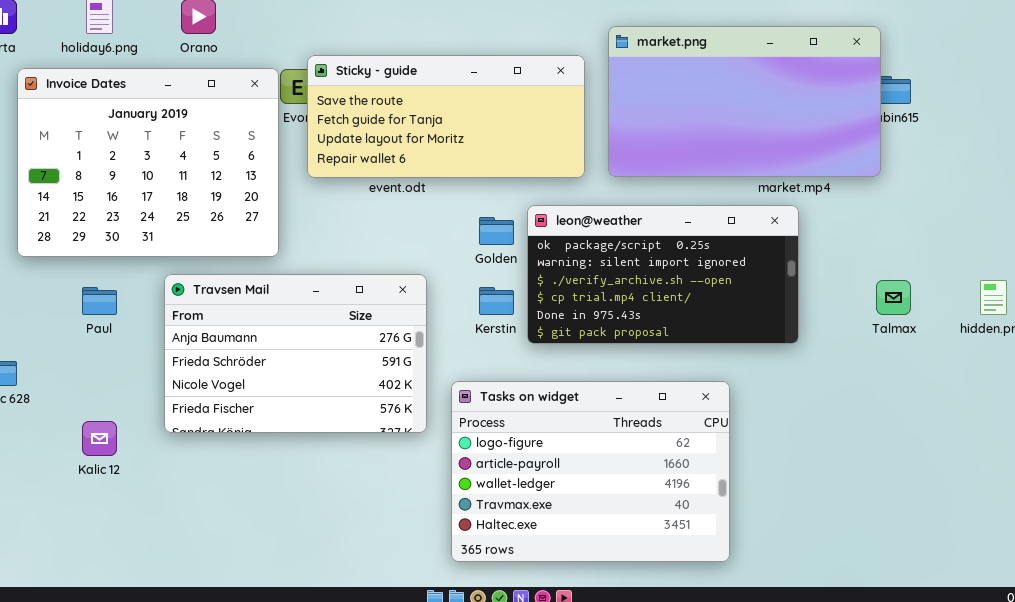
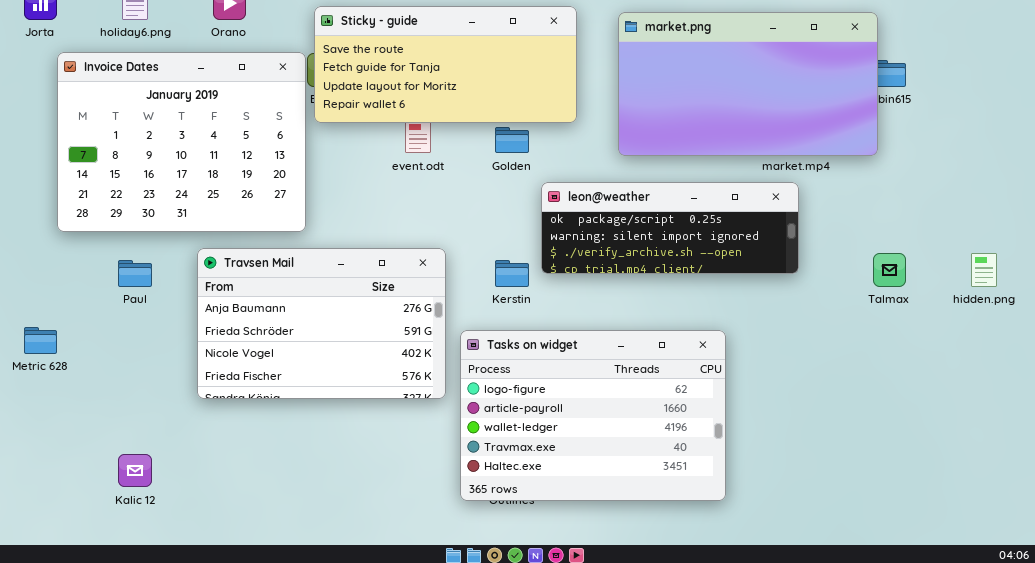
Sticky - guide: [307,55,585,178] -> [314,6,577,123], moved
leon@weather: [527,205,799,344] -> [541,182,799,274], resized
Golden: [479,217,514,245] -> [495,127,529,153], moved
Tasks on widget: [451,381,730,562] -> [460,330,726,501], moved
Kalic 12: [82,421,117,456] -> [118,454,152,487], moved

